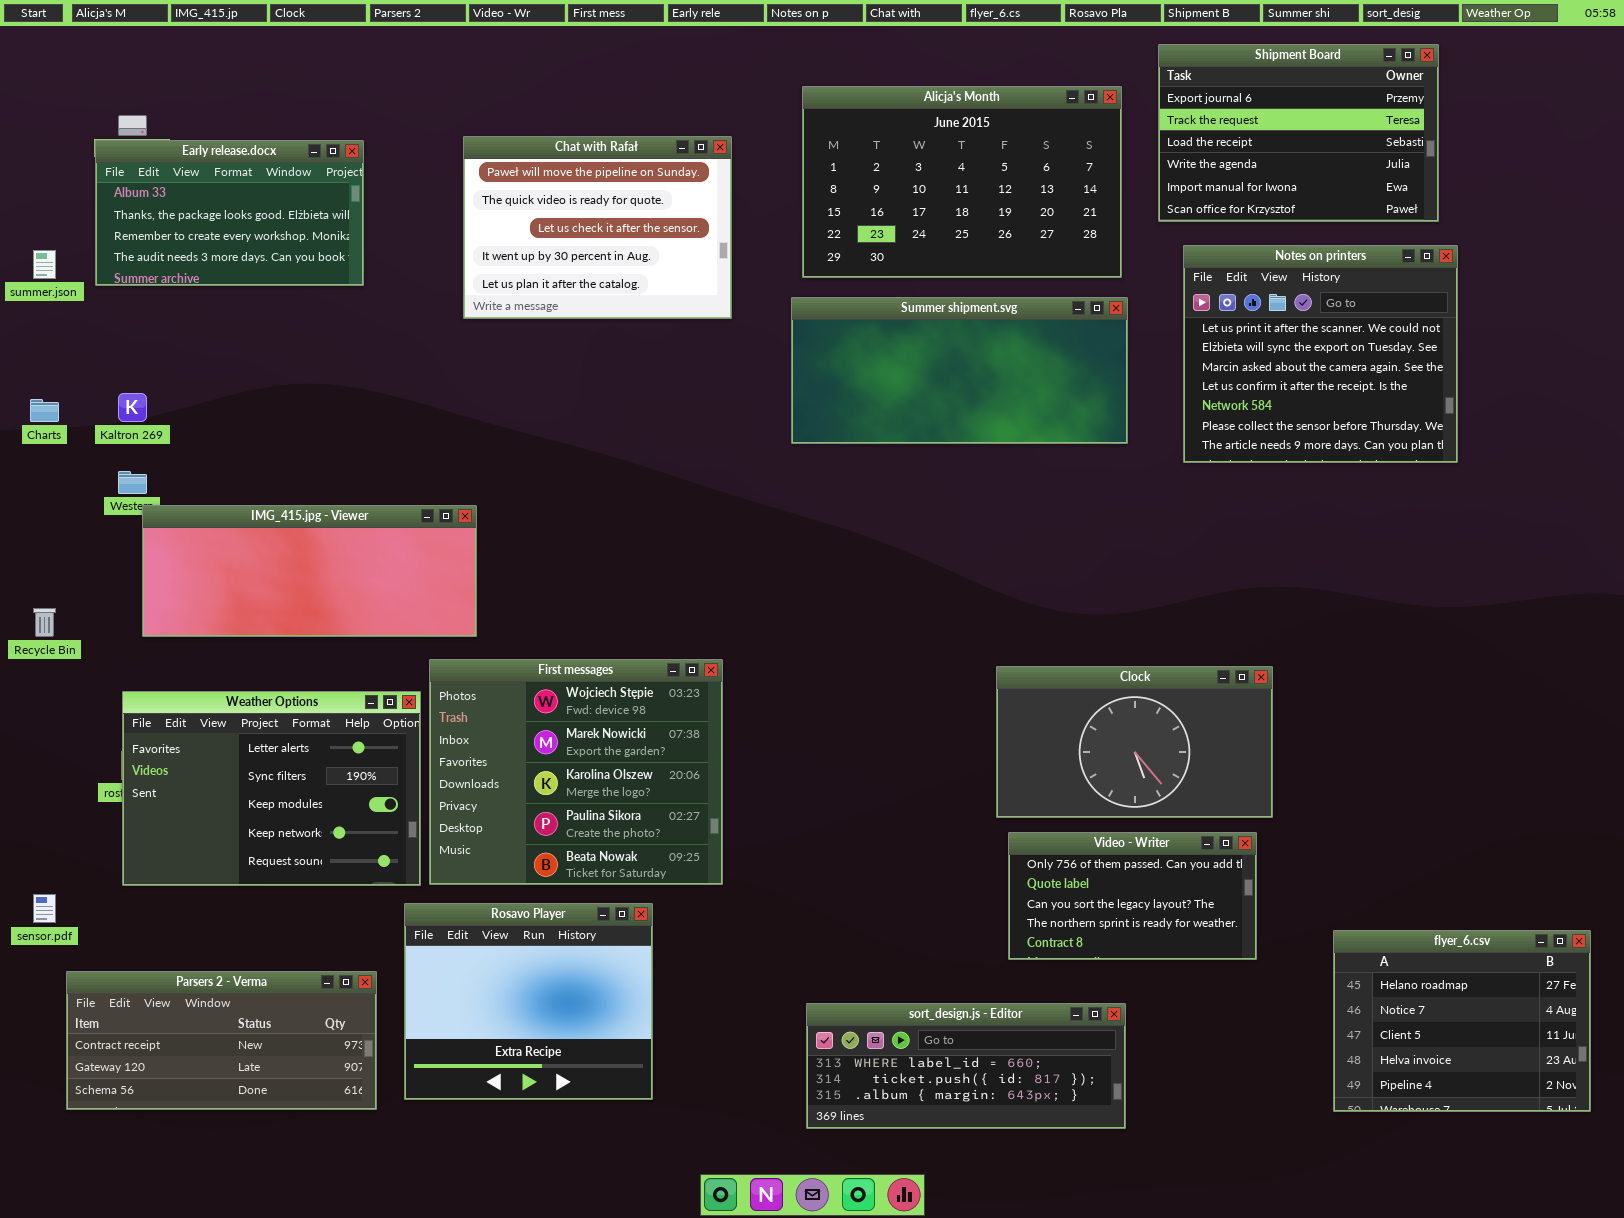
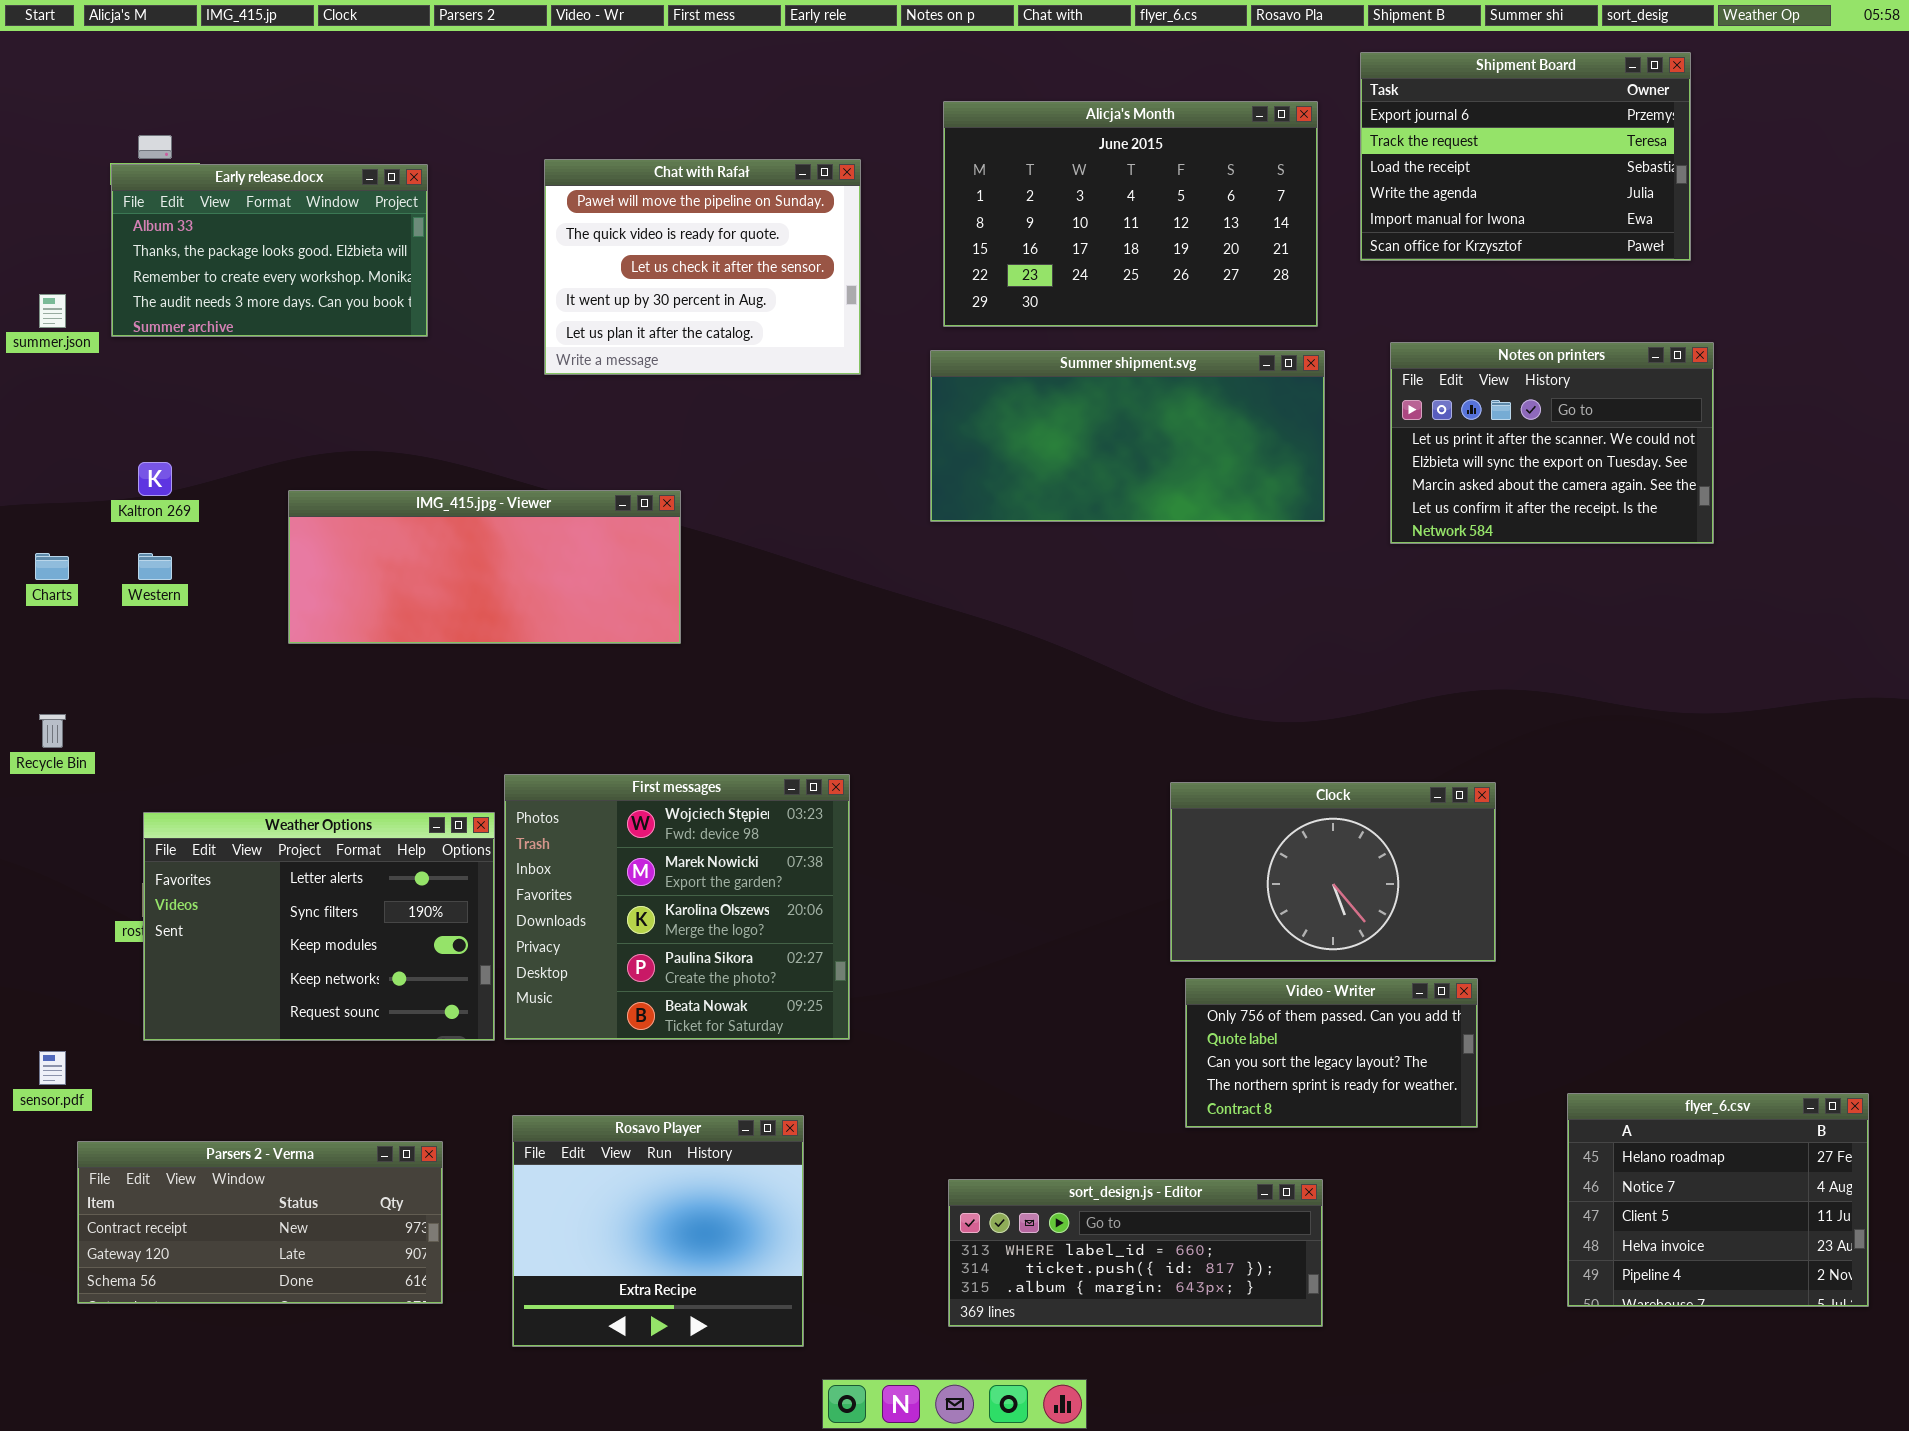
Notes on printers: [1183,245,1458,463] -> [1390,342,1714,544], resized
Charts: [30,399,59,422] -> [35,553,69,580], moved
IMG_415.jpg - Viewer: [142,505,477,637] -> [288,490,681,644], moved
Rosavo Player: [404,903,653,1100] -> [512,1115,804,1347], moved

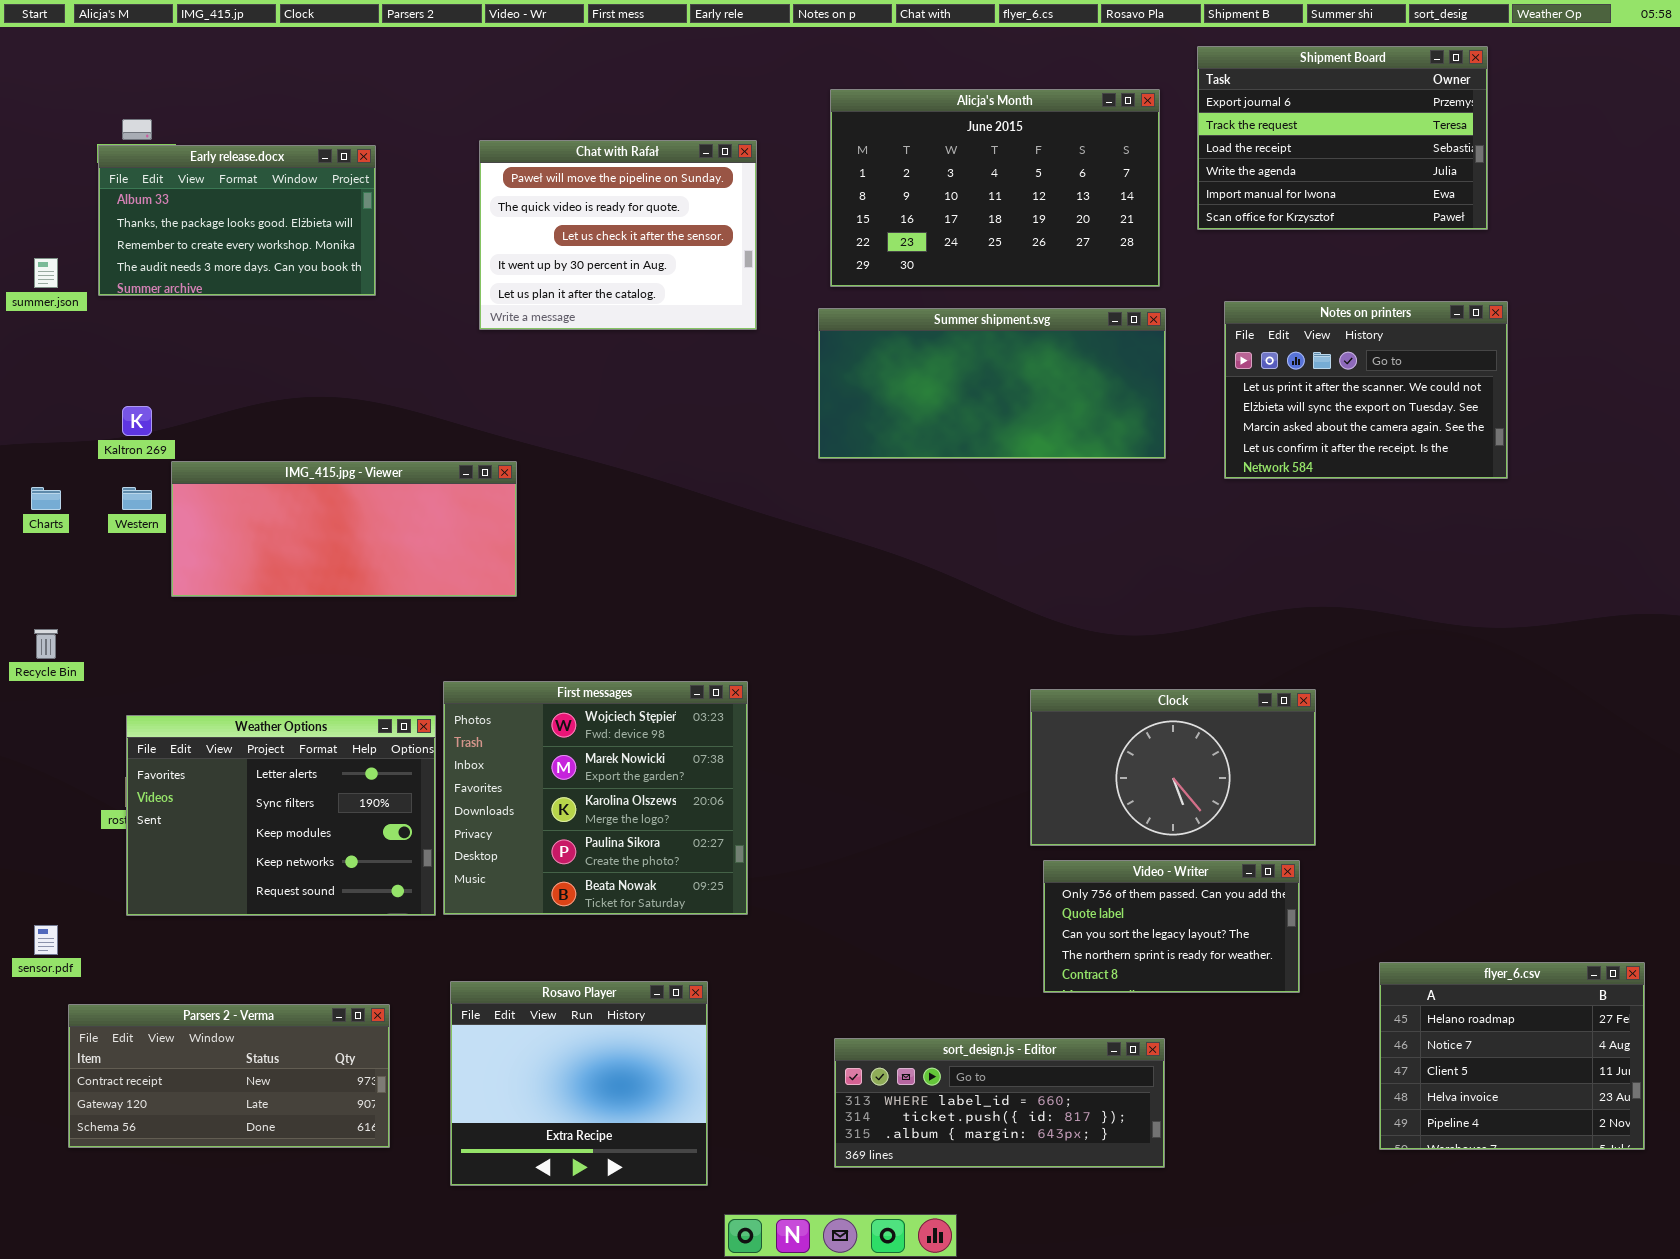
IMG_415.jpg - Viewer: [288,490,681,644] -> [171,461,517,597], moved

